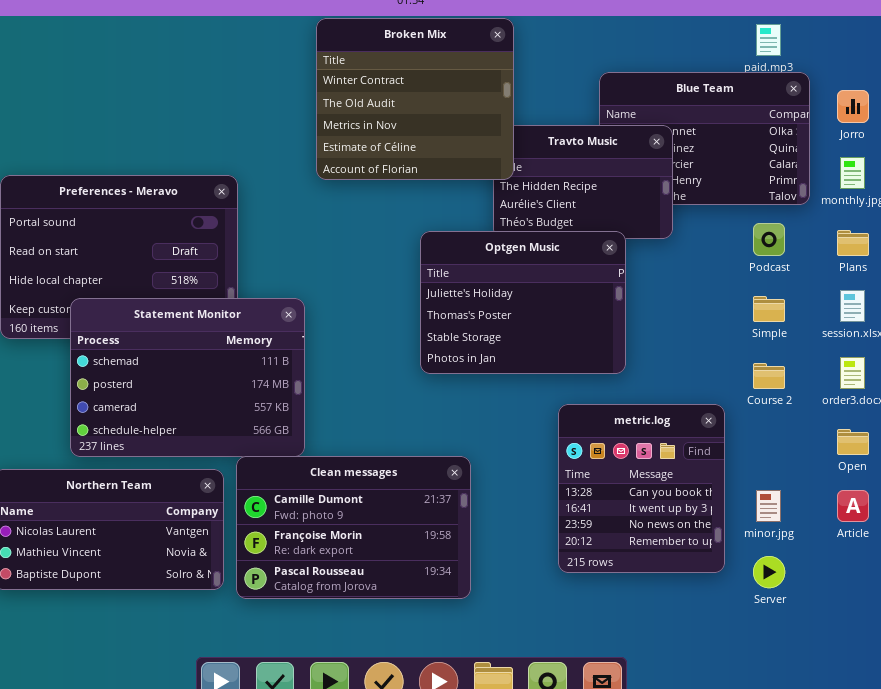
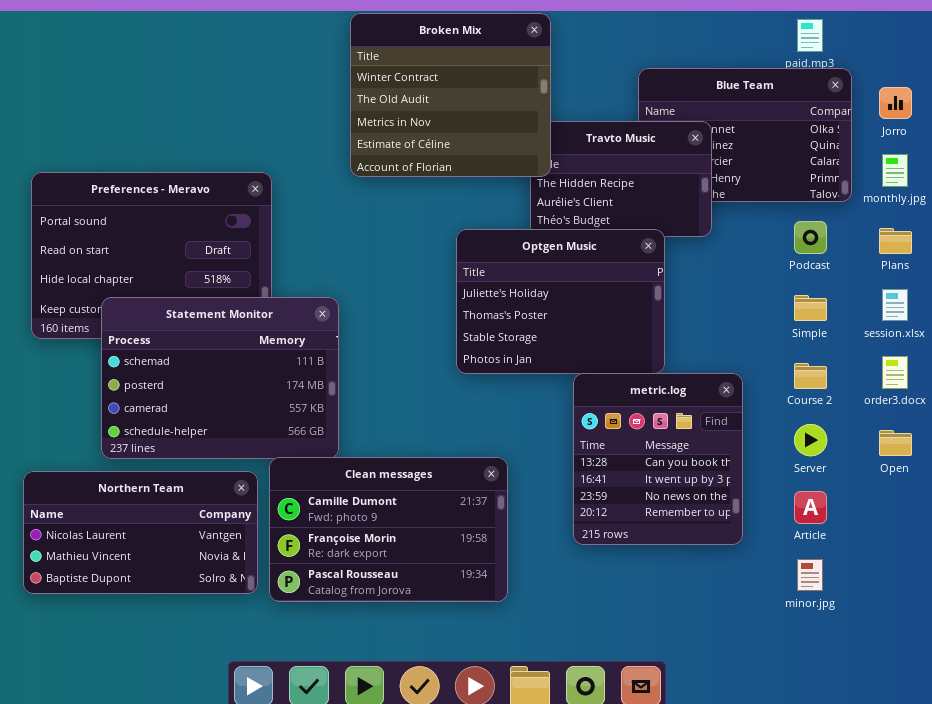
metric.log: [558,404,725,573] -> [573,373,743,545], moved
minor.jpg: [756,490,781,522] -> [797,559,823,591], moved
Article: [837,490,869,522] -> [794,491,827,524], moved
Server: [753,556,785,588] -> [794,424,827,456], moved

